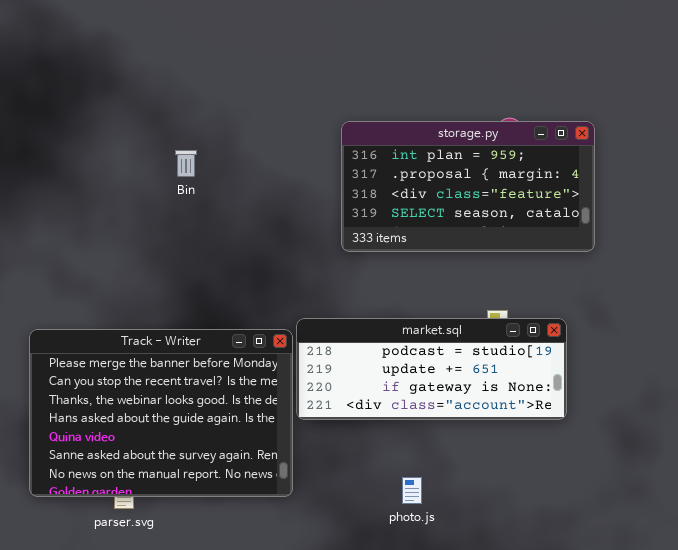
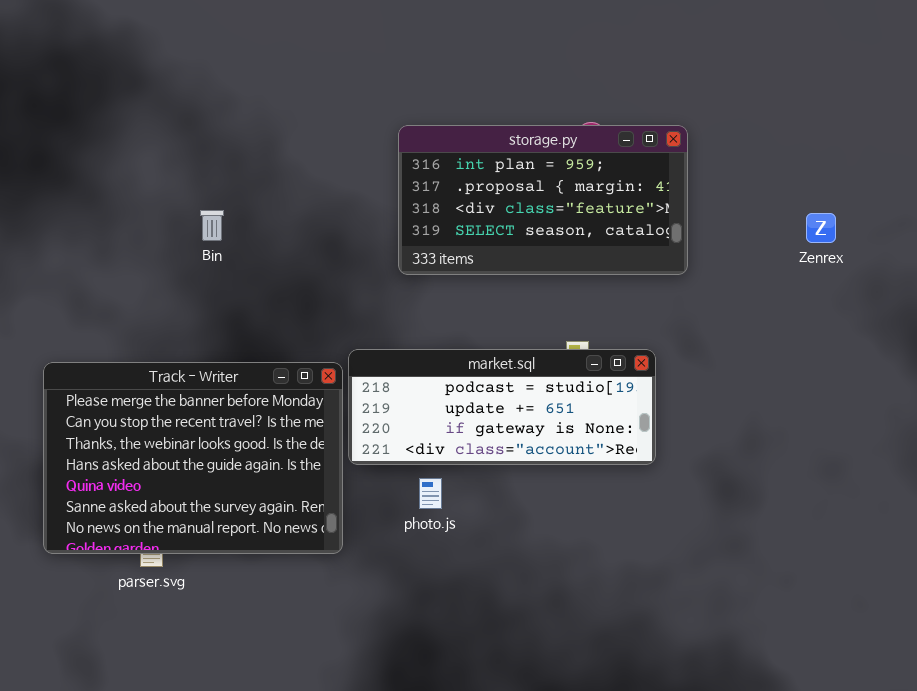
Bin: [175,150,197,177] -> [200,210,224,241], moved
photo.js: [402,477,422,504] -> [419,478,442,509], moved

